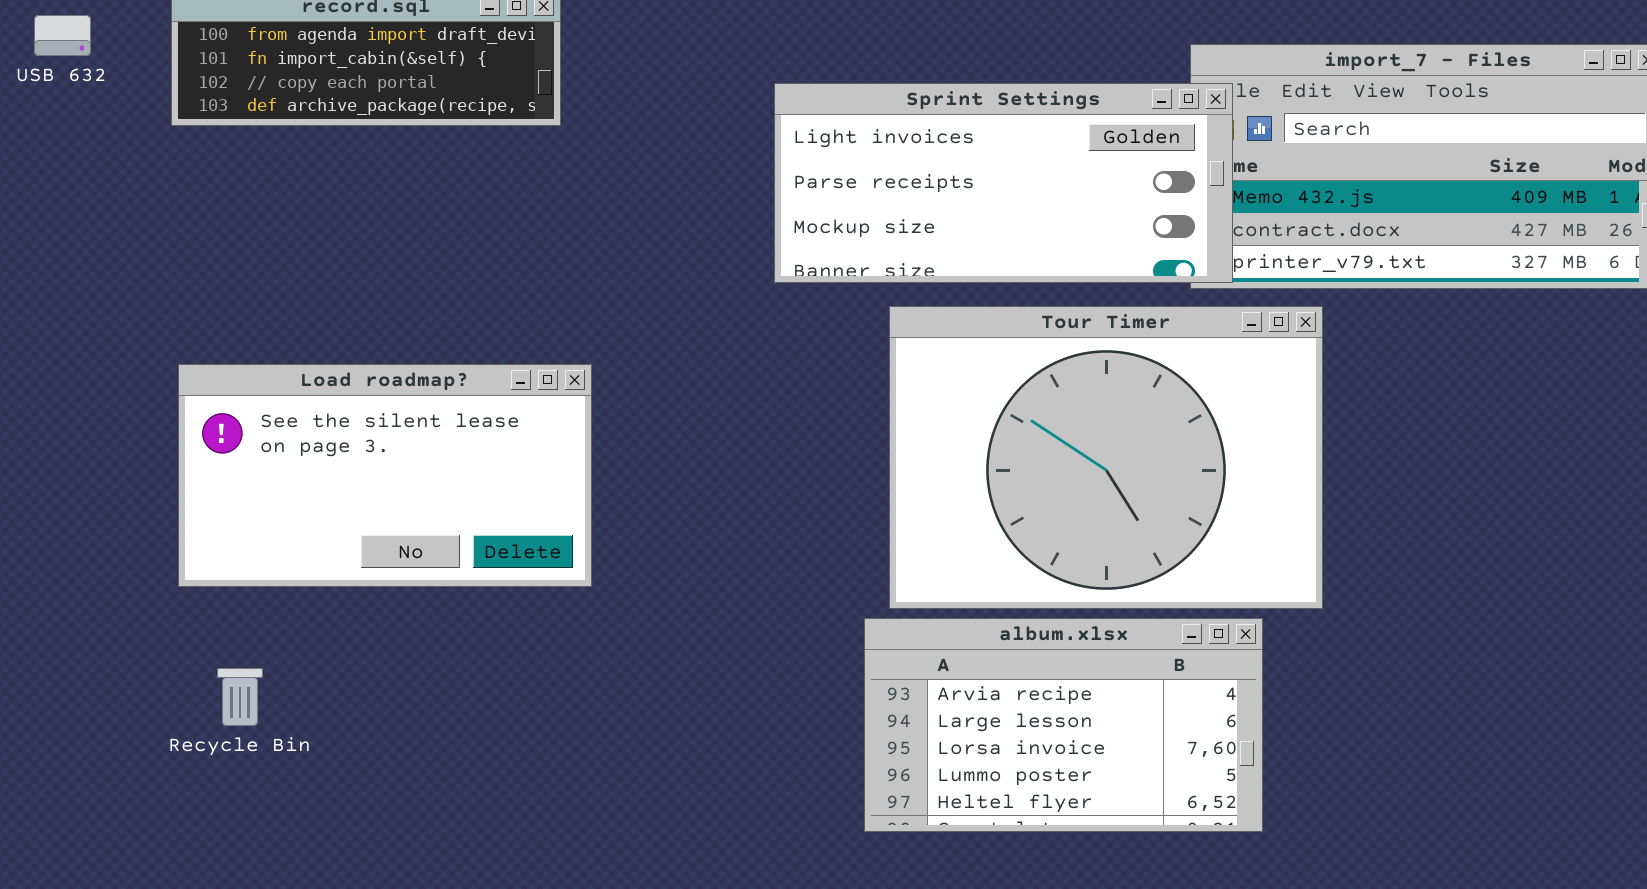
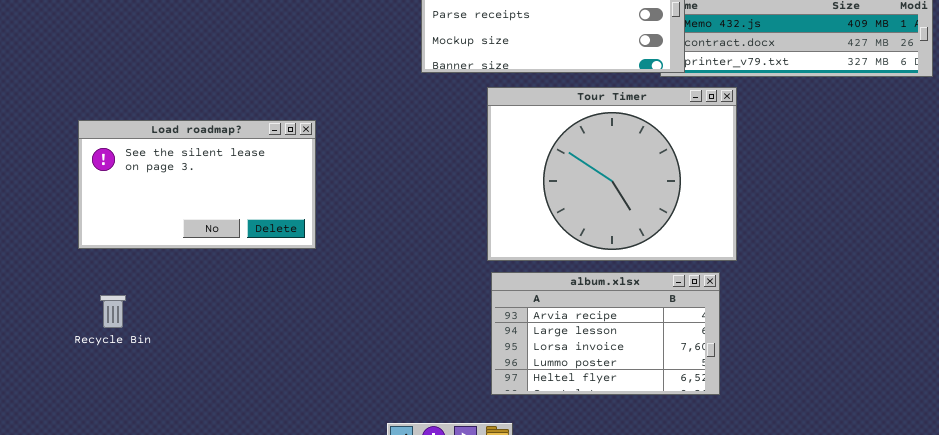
album.xlsx: [864,618,1263,832] -> [491,272,720,395], moved

